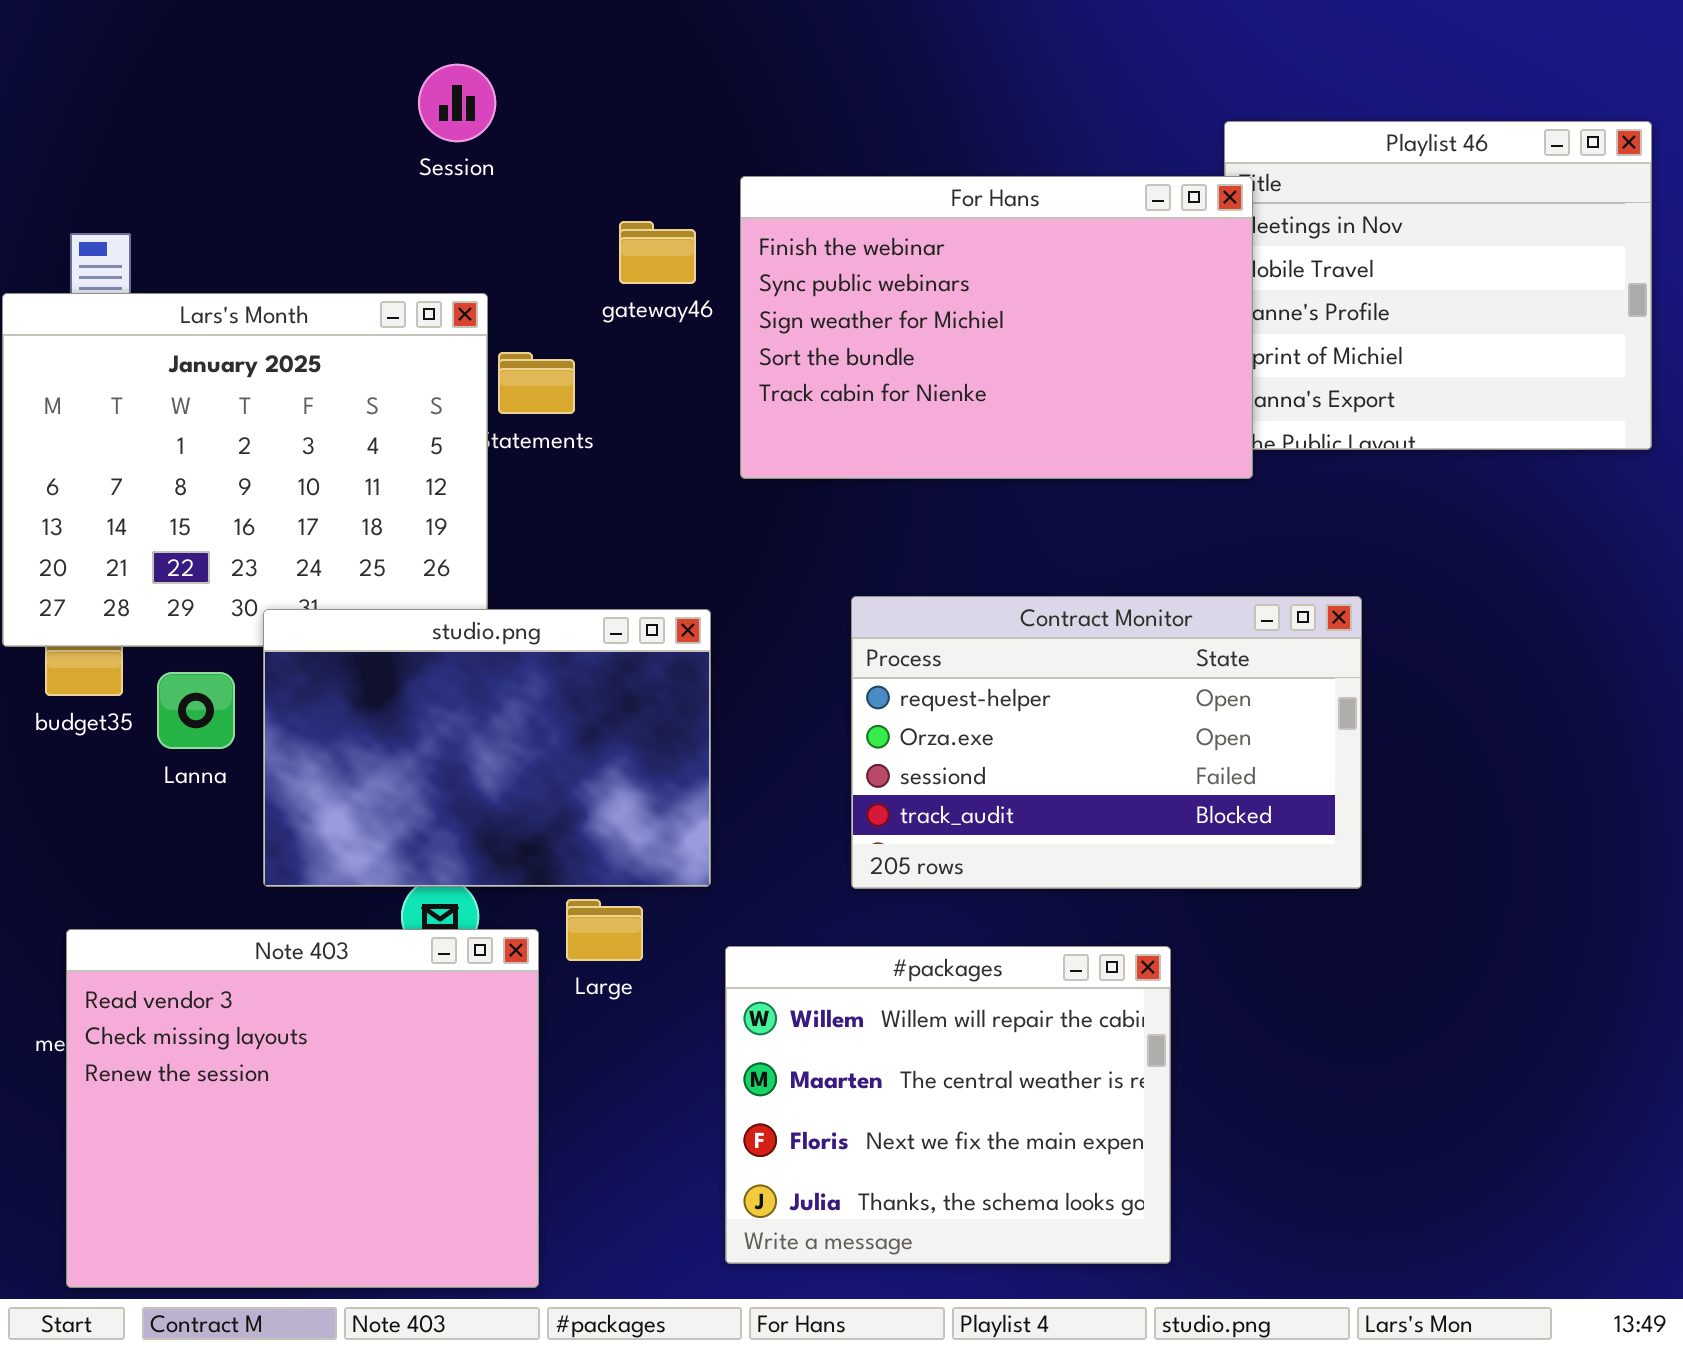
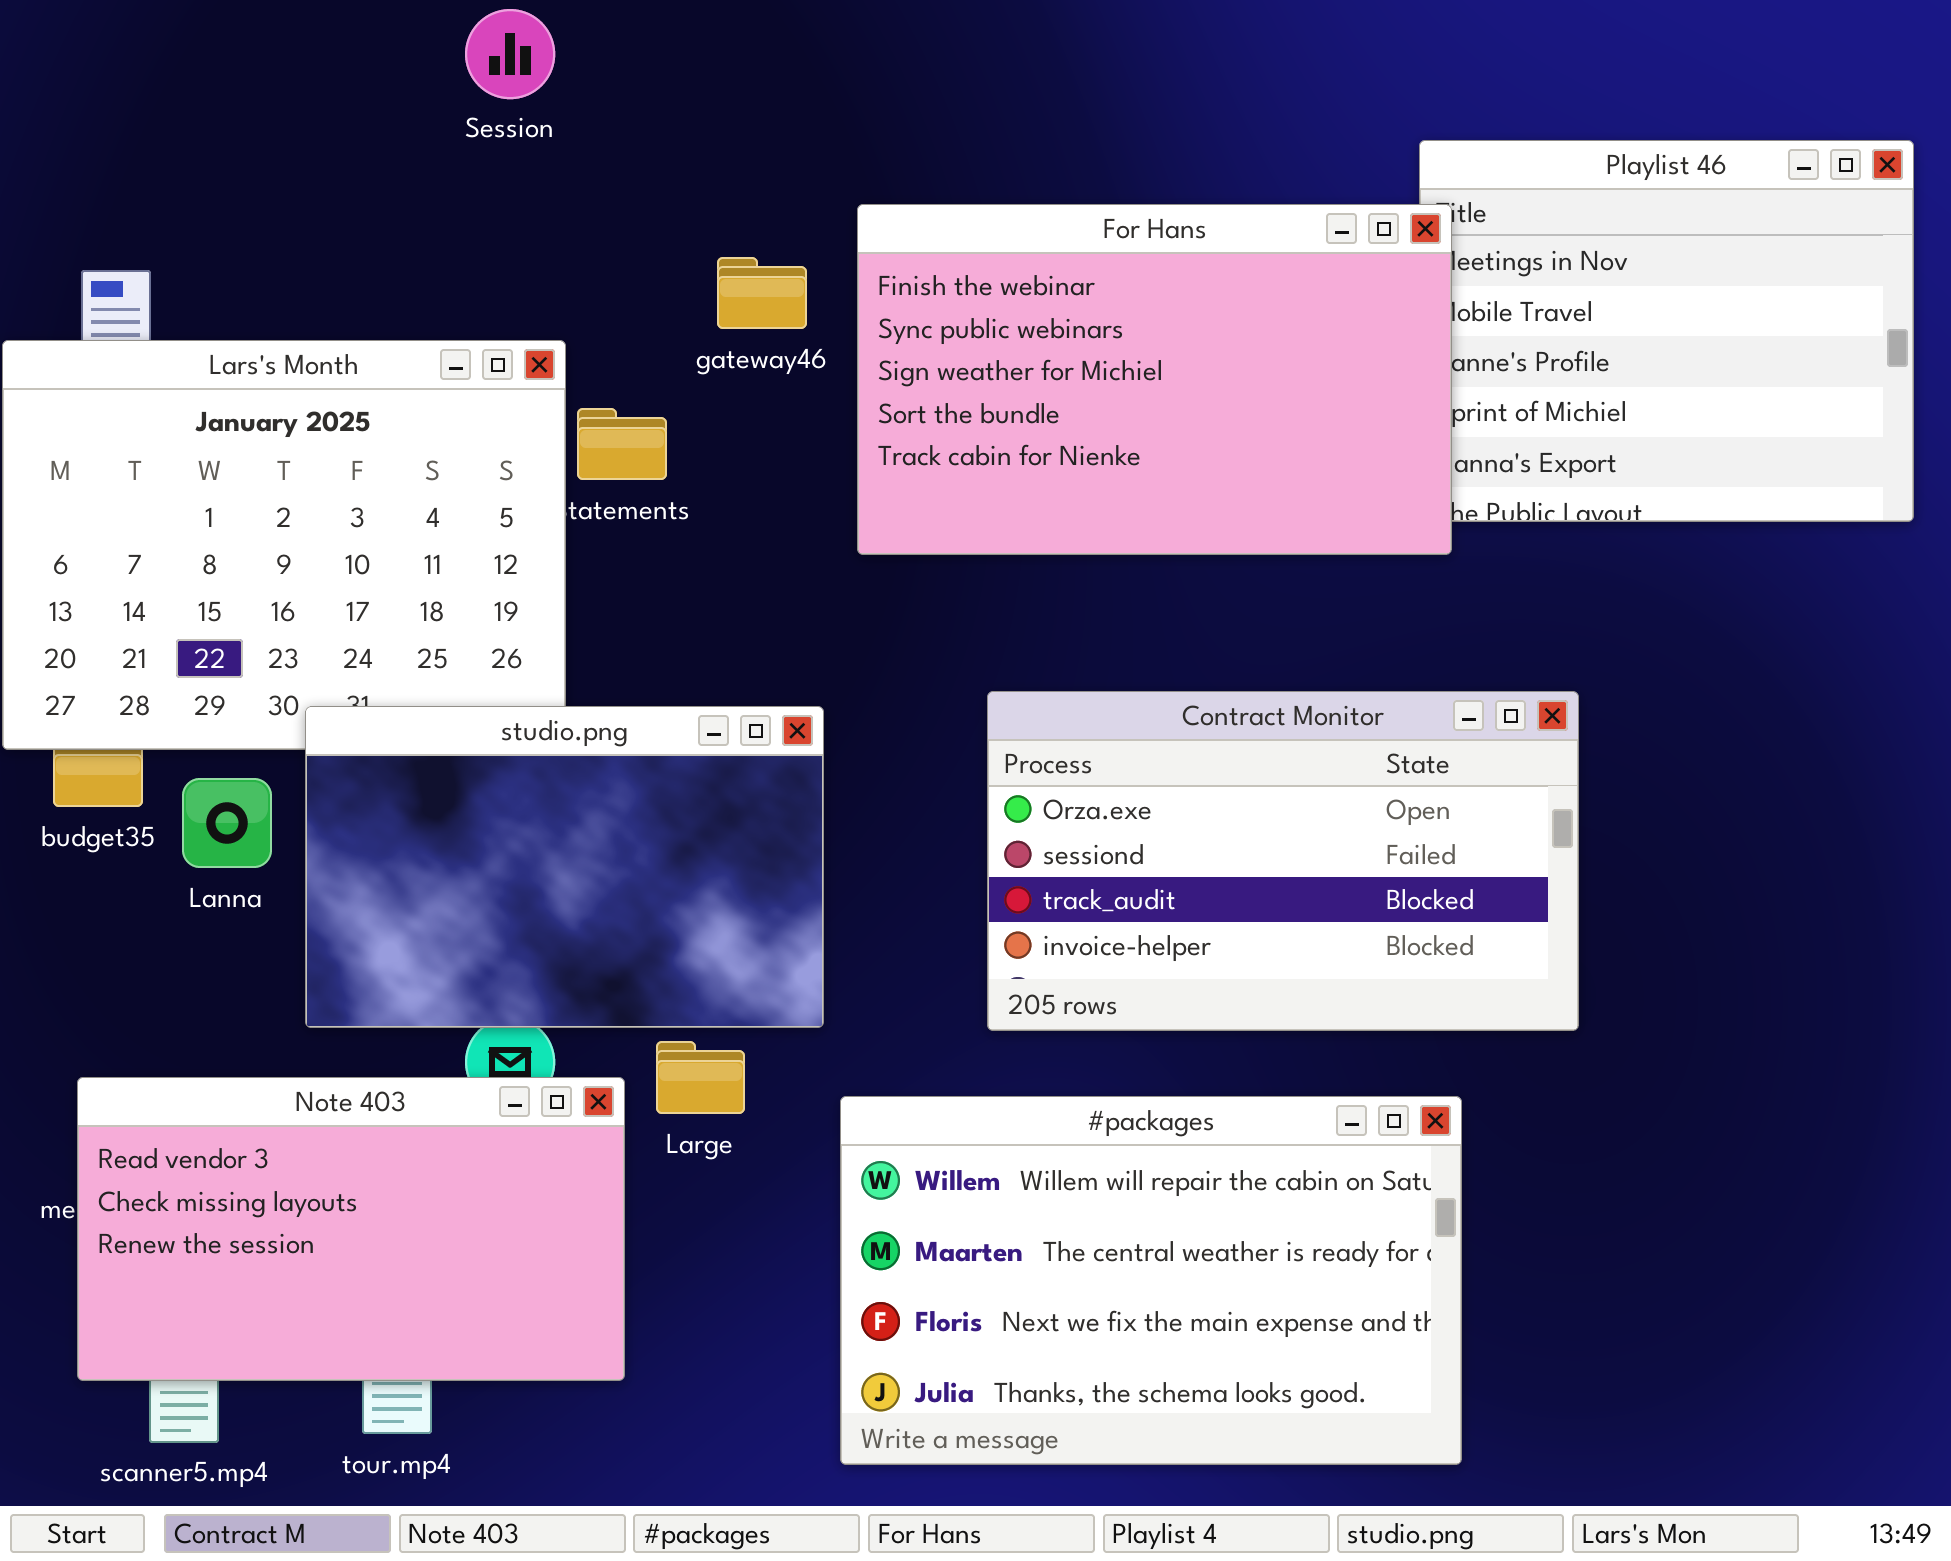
Session: [418,64,496,142] -> [465,9,555,99], moved
Contract Monitor: [851,596,1362,889] -> [987,691,1579,1031], scrolled down 1 row
Note 403: [66,929,539,1288] -> [77,1077,625,1381], resized
#packages: [725,946,1171,1264] -> [840,1096,1462,1465], resized

